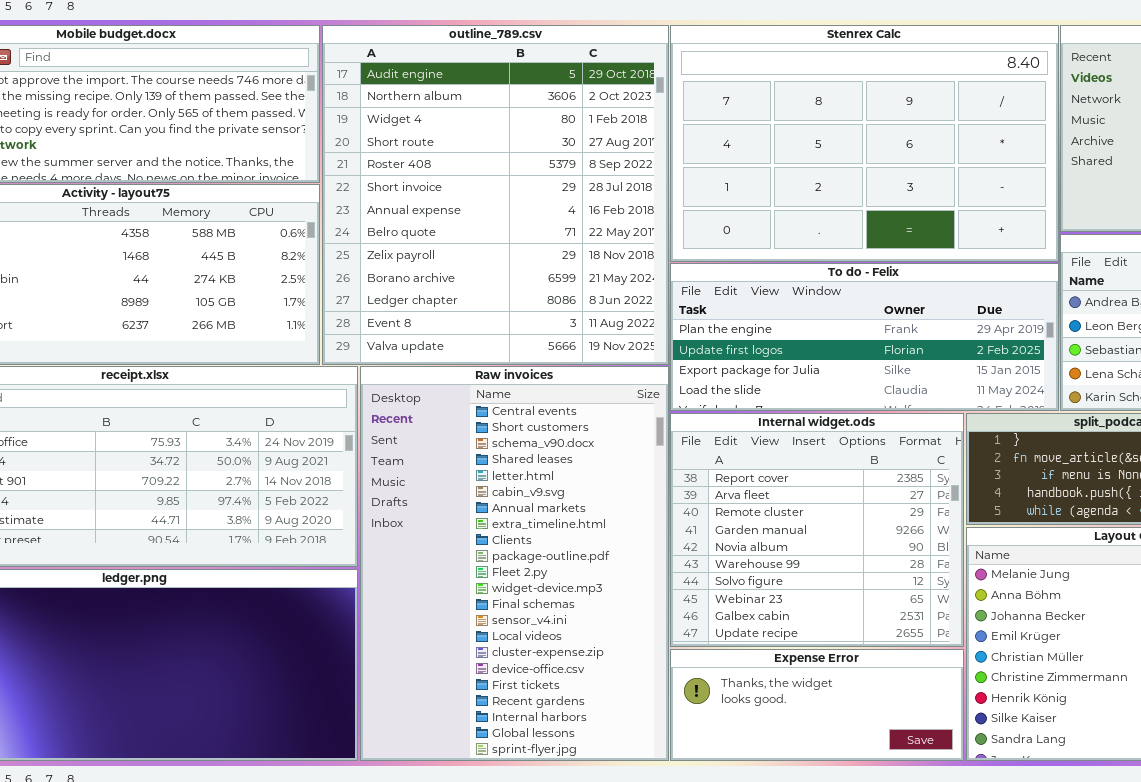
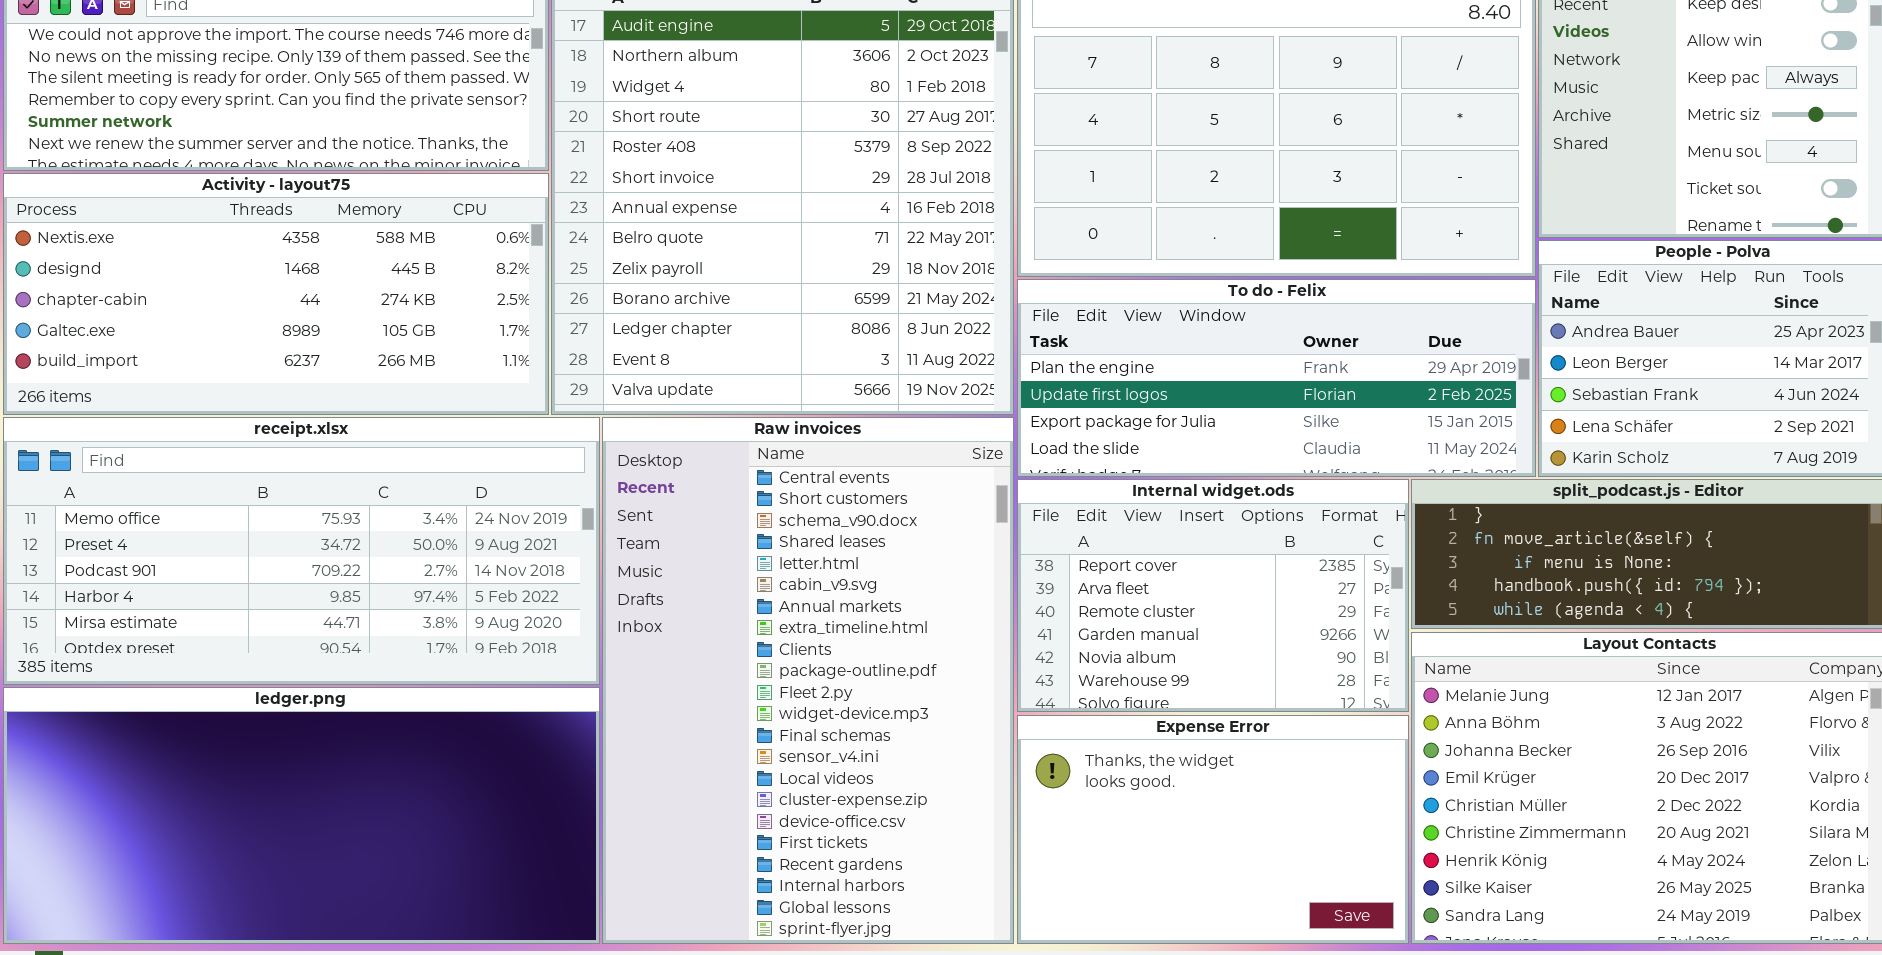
Internal widget.ods: [670,413,964,647] -> [1017,479,1409,712], resized
Expense Error: [670,649,964,761] -> [1017,715,1409,944], resized

